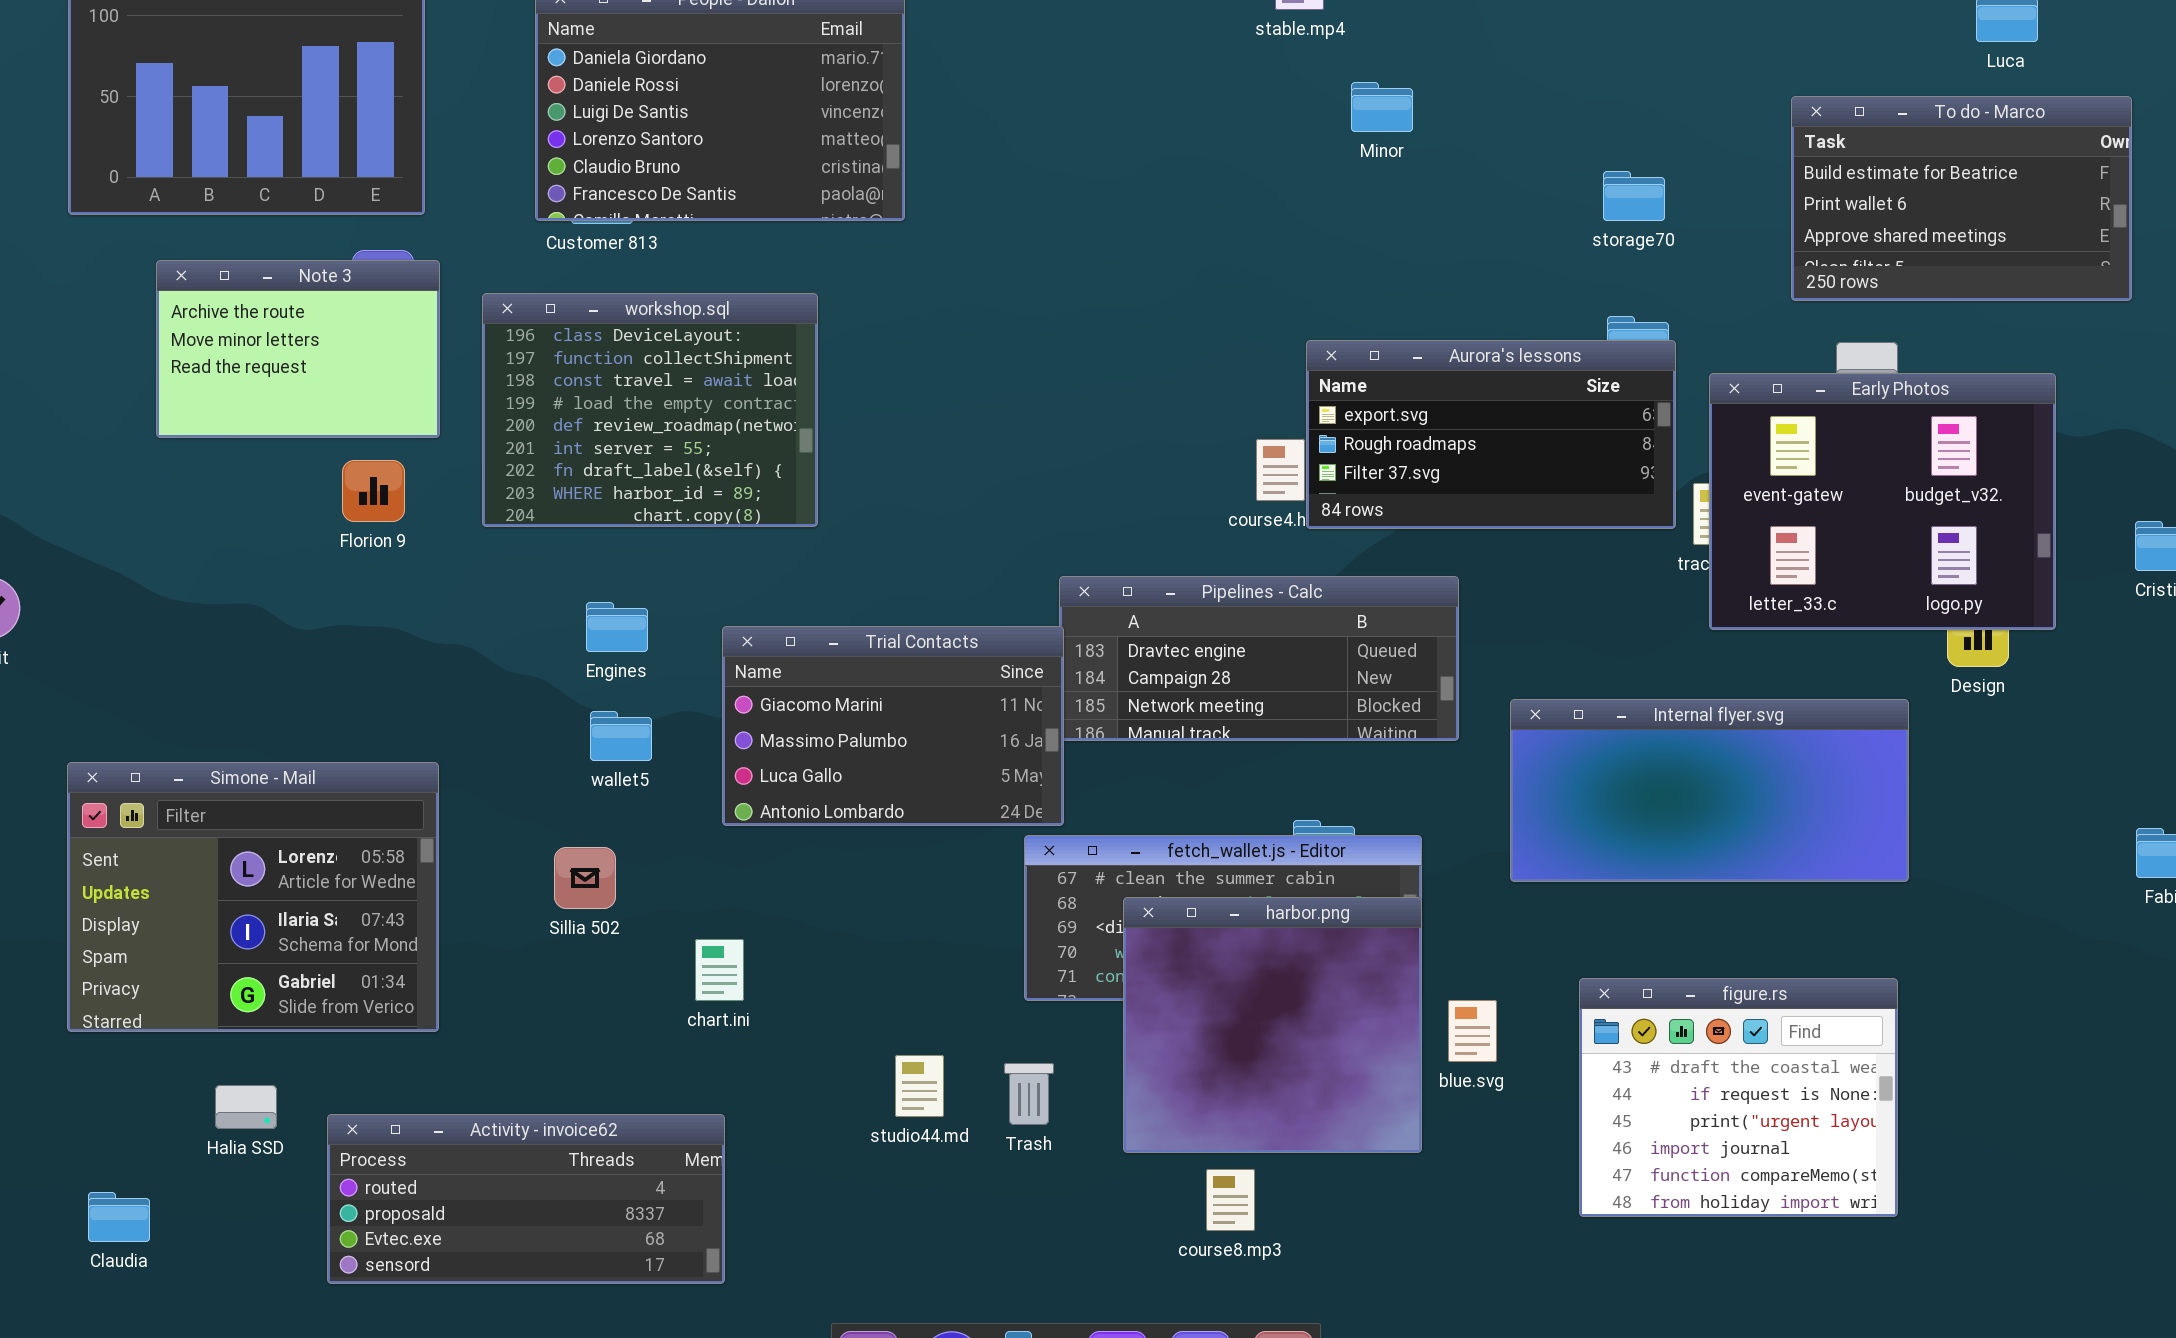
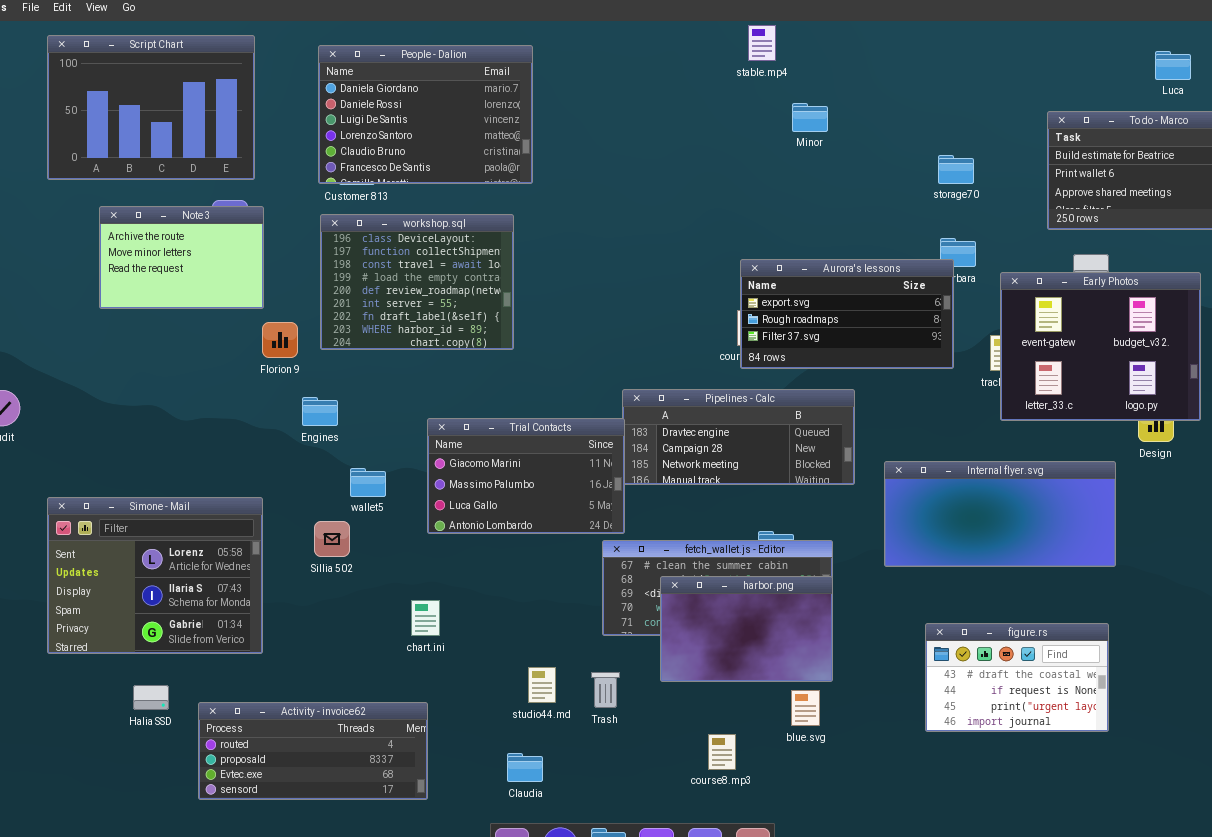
workshop.sql: [482,293,818,527] -> [320,214,514,350], moved
Aurora's lessons: [1306,340,1676,529] -> [740,259,954,369], moved
Florion 9: [342,460,405,522] -> [262,322,298,358], moved
Engines: [586,602,648,652] -> [302,397,338,426], moved
Sillia 502: [554,847,616,909] -> [314,521,350,557], moved
harbor.png: [1123,897,1422,1153] -> [660,576,833,682], resized
figure.rs: [1579,978,1898,1217] -> [925,623,1109,732], resized
blue.svg: [1448,1000,1497,1062] -> [791,690,820,726], moved
Claudia: [88,1192,150,1242] -> [507,753,543,782], moved

